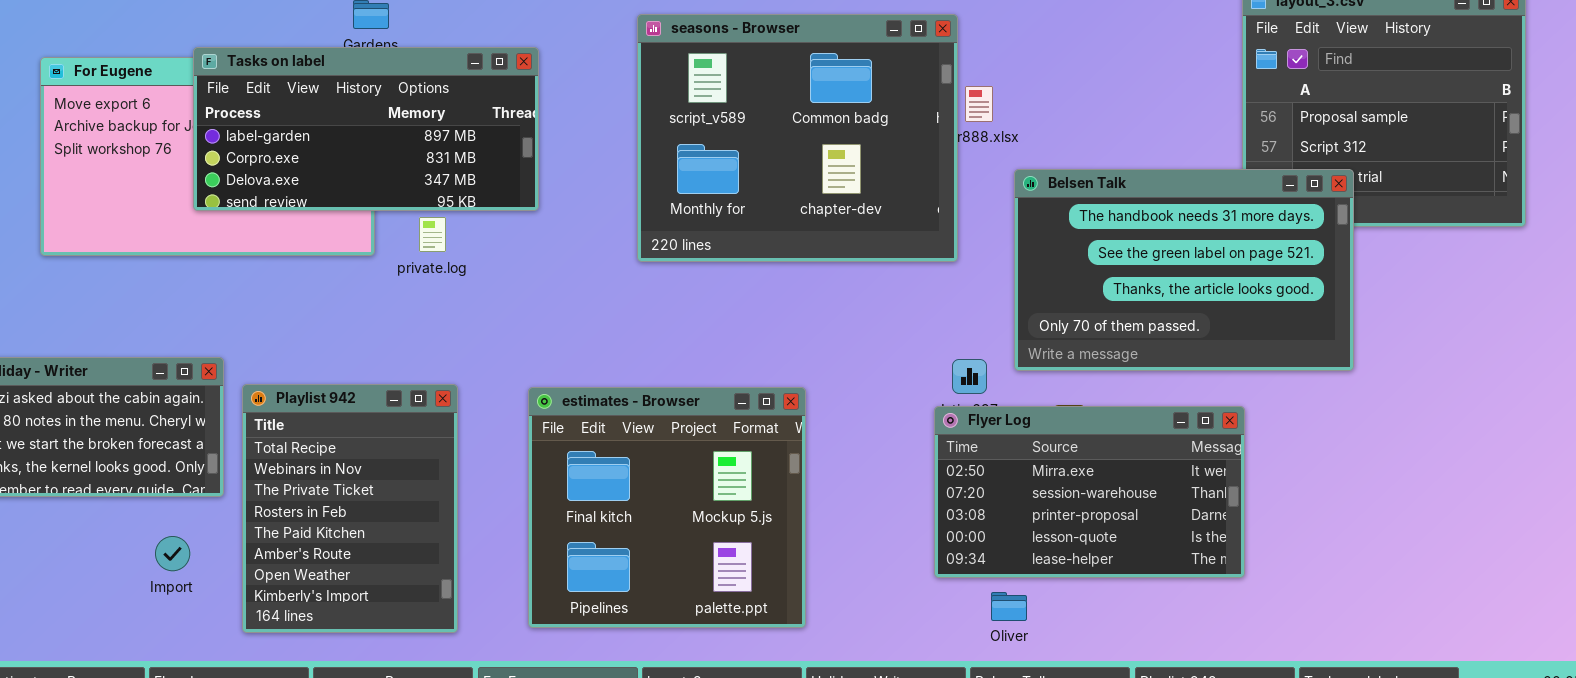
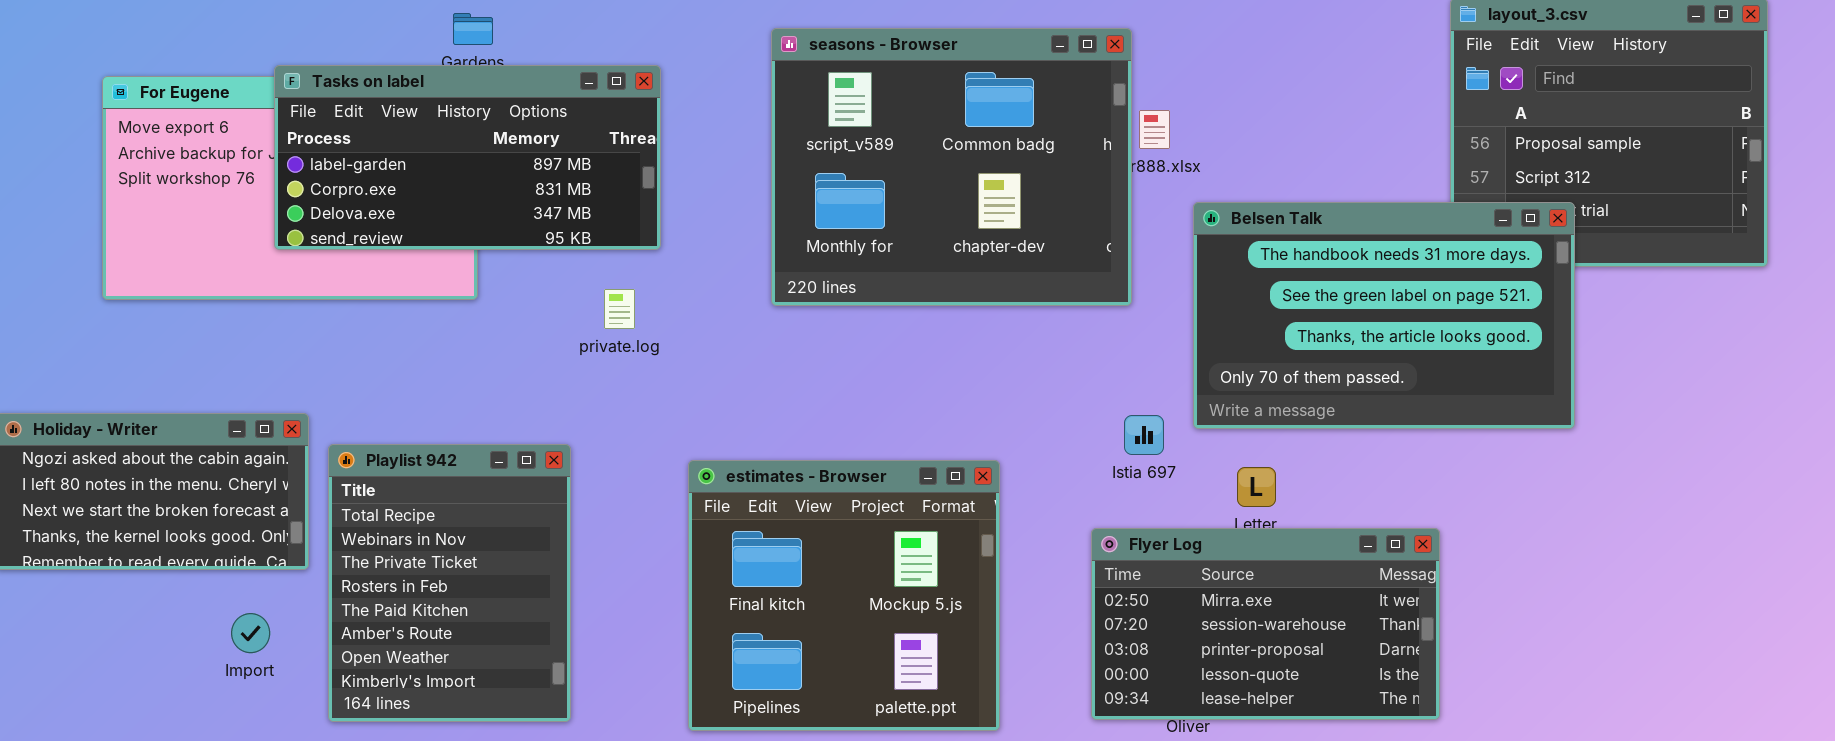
private.log: [419,217,446,252] -> [604,289,635,329], moved
estimates - Browser: [528,387,806,628] -> [688,460,1000,731], moved
Flyer Log: [934,406,1245,578] -> [1091,528,1440,720], moved

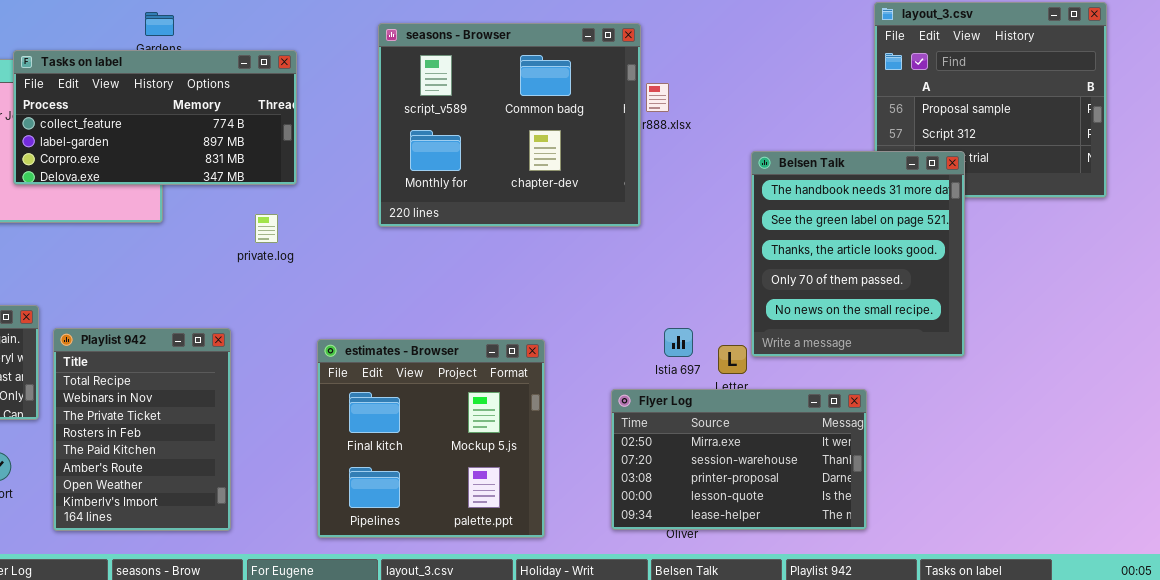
Tasks on label: [274,65,661,250] -> [13,50,297,185], scrolled up 1 row
Belsen Talk: [1193,202,1575,429] -> [751,151,965,357], resized
Istia 697: [1124,415,1164,455] -> [664,328,693,357], moved

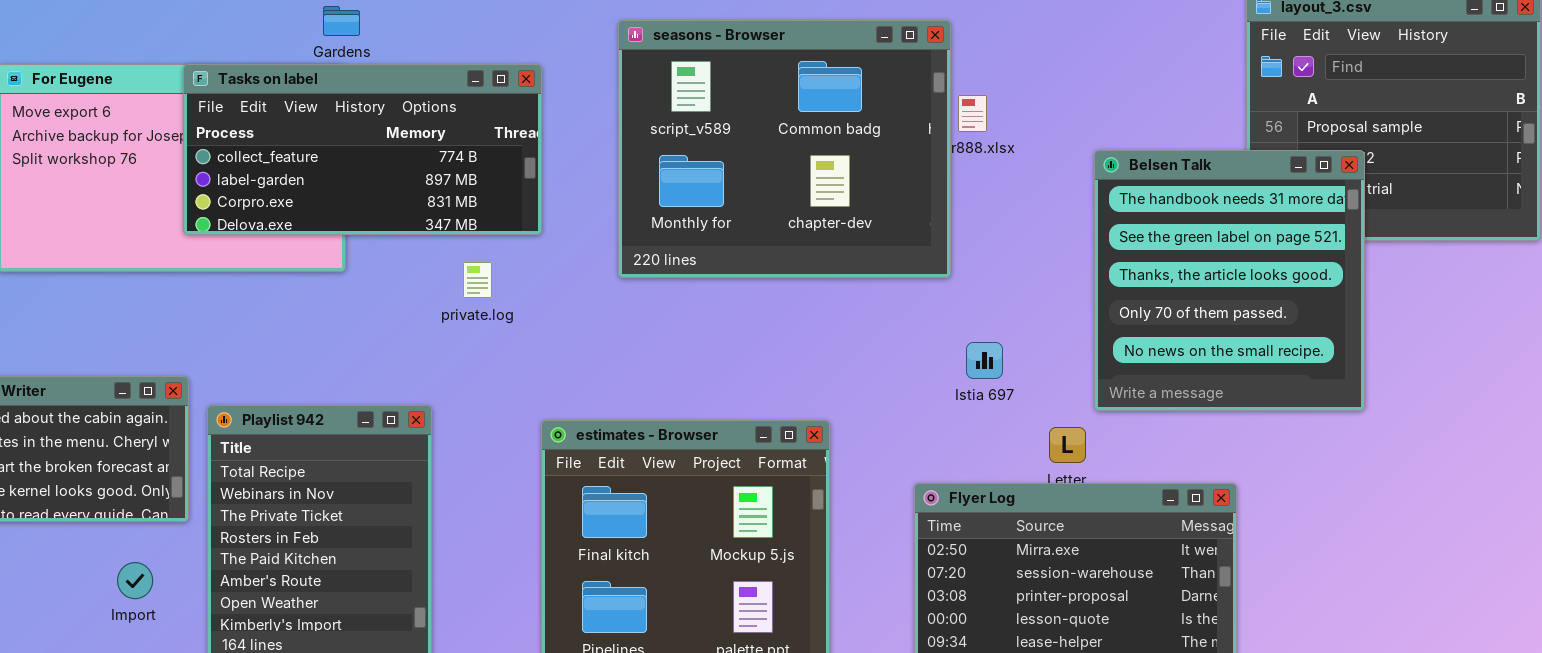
Tasks on label: [13,50,297,185] -> [183,64,542,235], moved
Belsen Talk: [751,151,965,357] -> [1094,150,1365,411], moved
Istia 697: [664,328,693,357] -> [966,342,1003,379], moved

